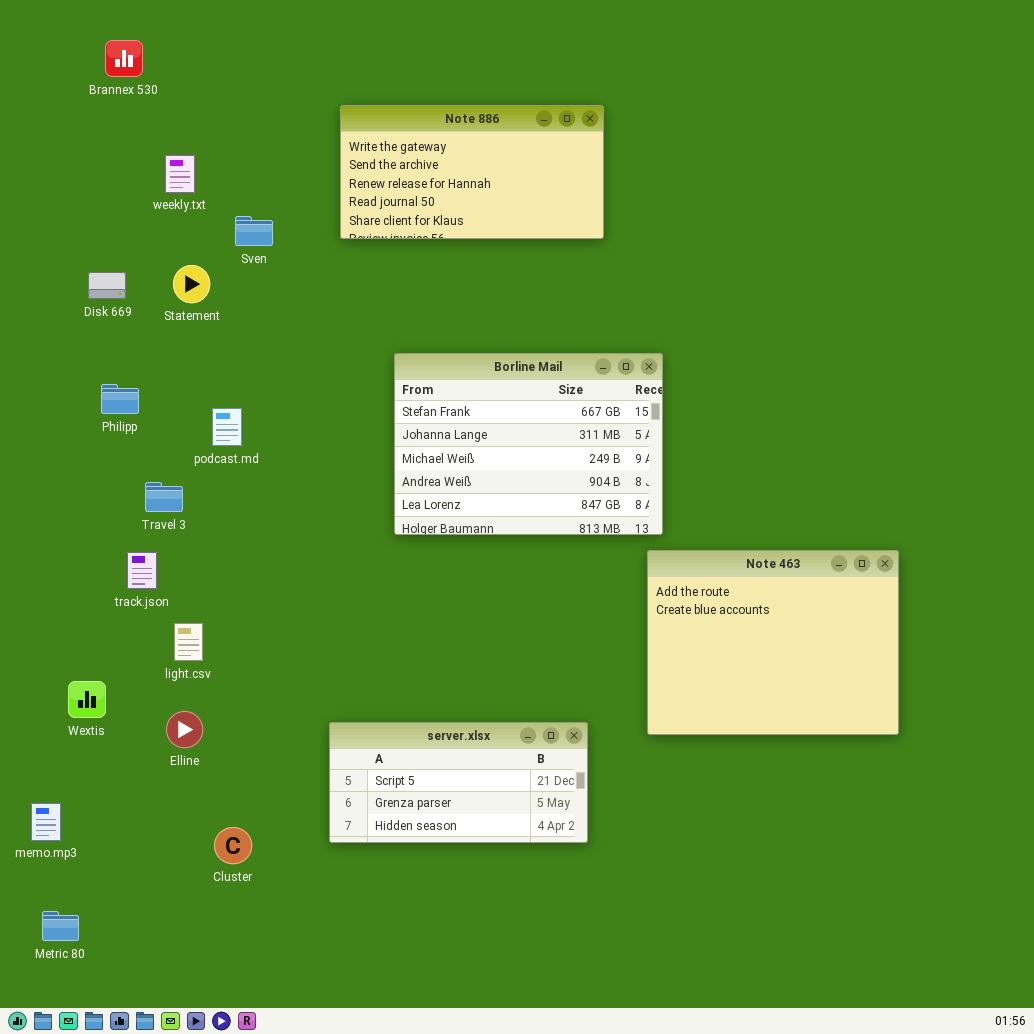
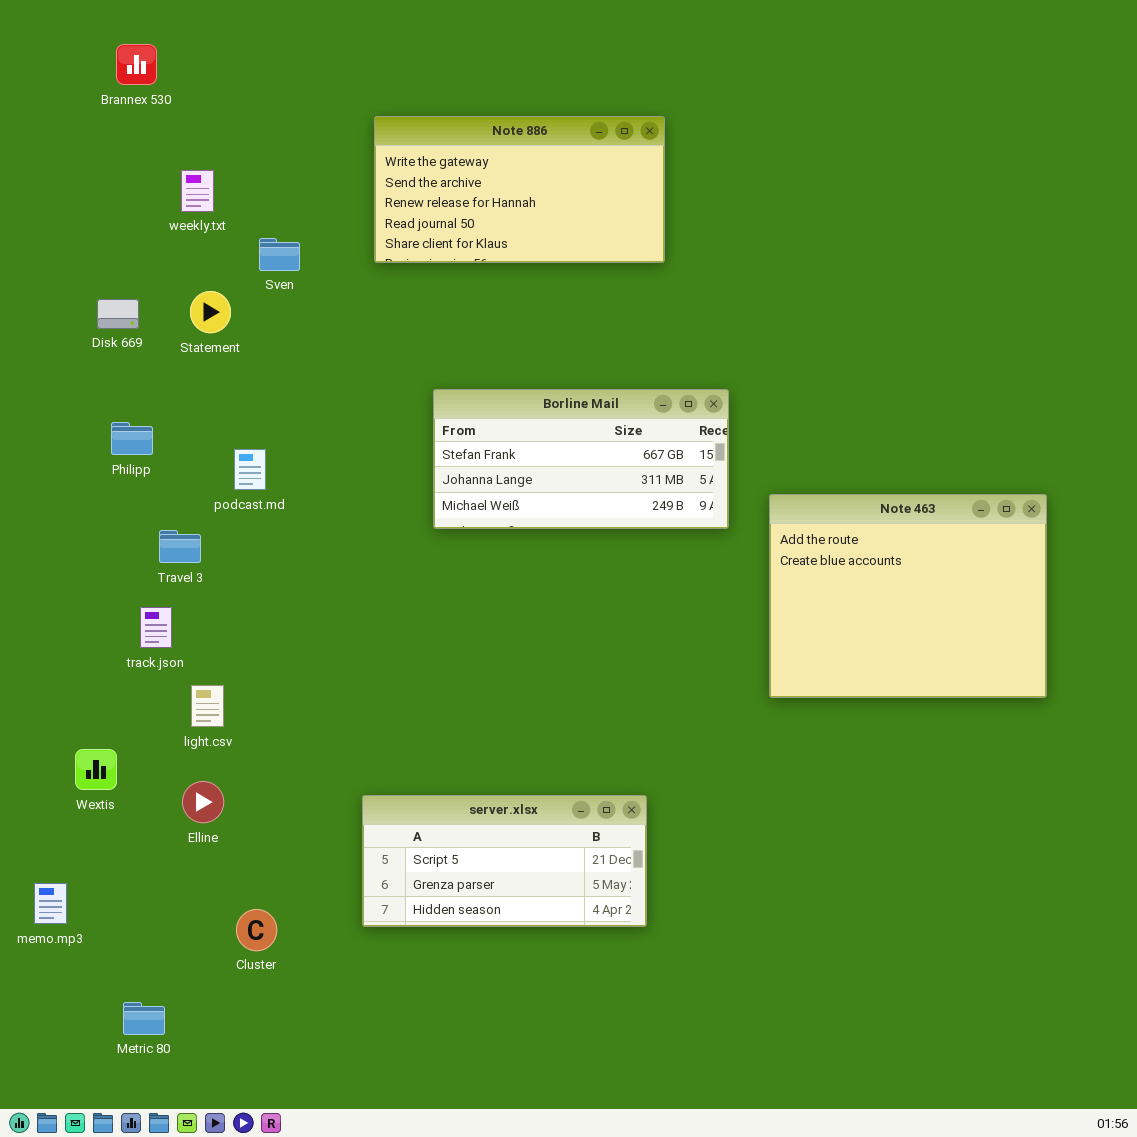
Borline Mail: [394,353,663,535] -> [433,389,729,529], resized
Note 463: [647,550,899,735] -> [769,494,1047,698], moved
Metric 80: [42,911,79,941] -> [123,1002,165,1035], moved

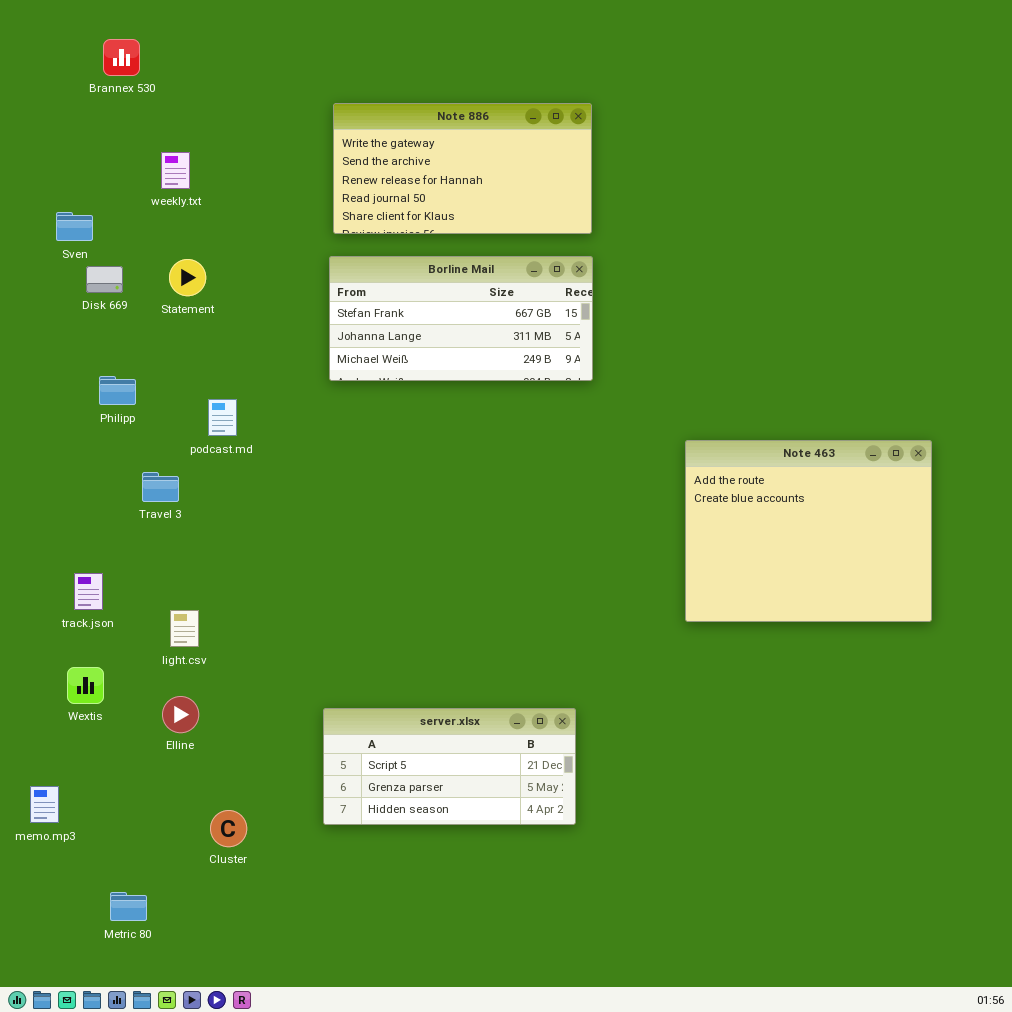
Sven: [259,238,300,271] -> [56,212,93,241], moved
Borline Mail: [433,389,729,529] -> [329,256,593,381], moved
track.json: [140,607,172,648] -> [74,573,103,610], moved

